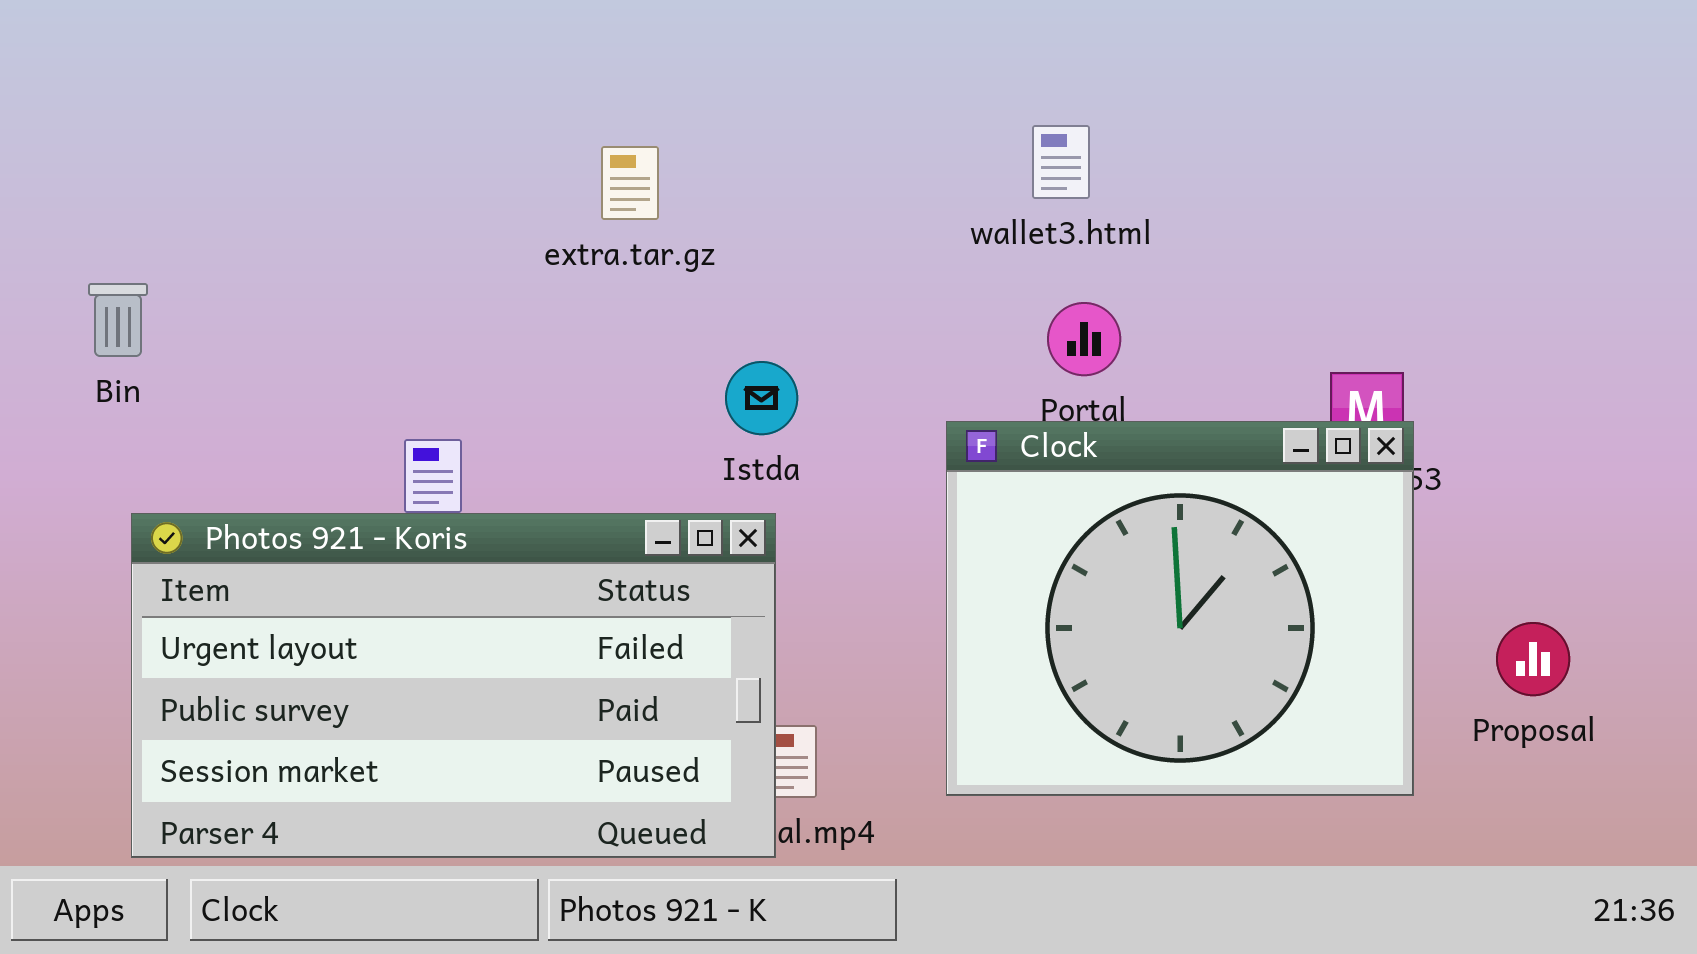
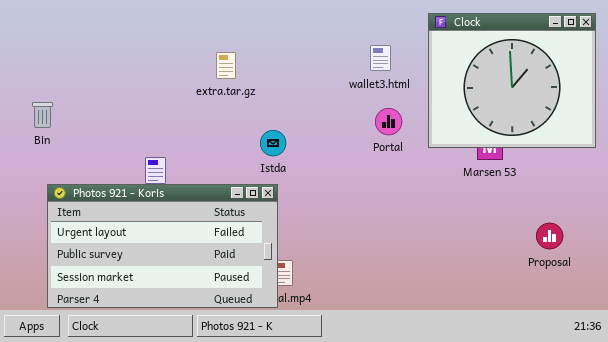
Clock: [946,421,1414,796] -> [428,13,596,148], moved

